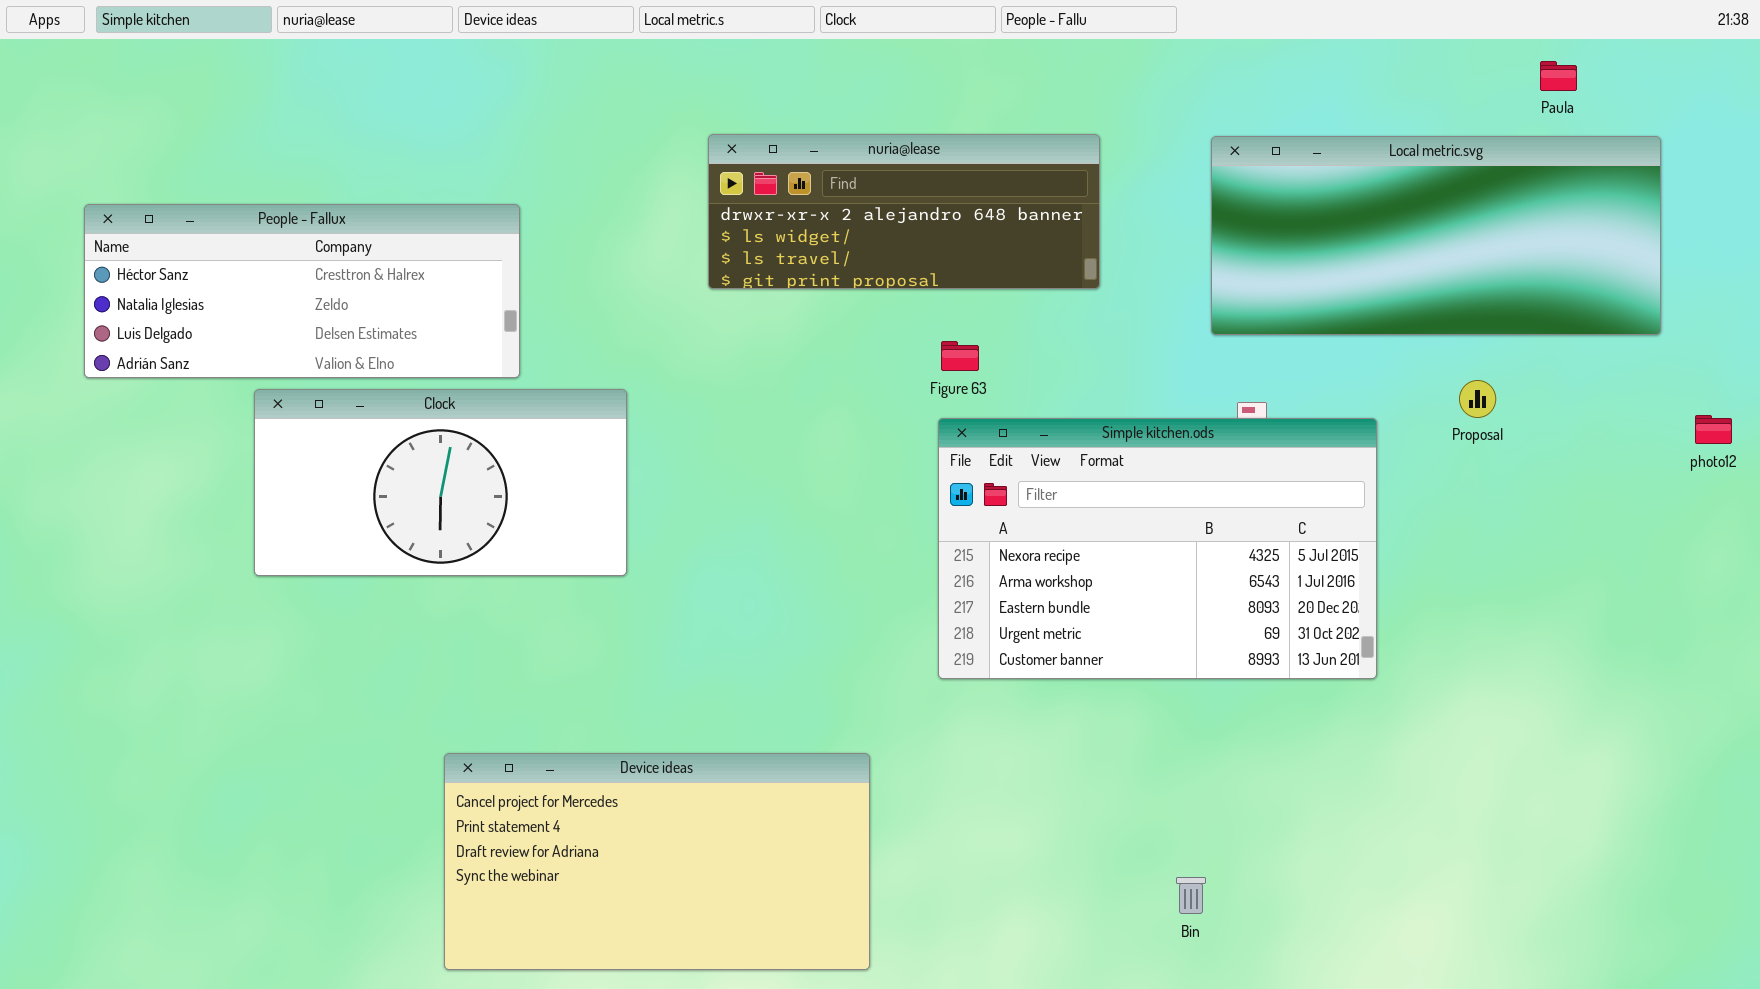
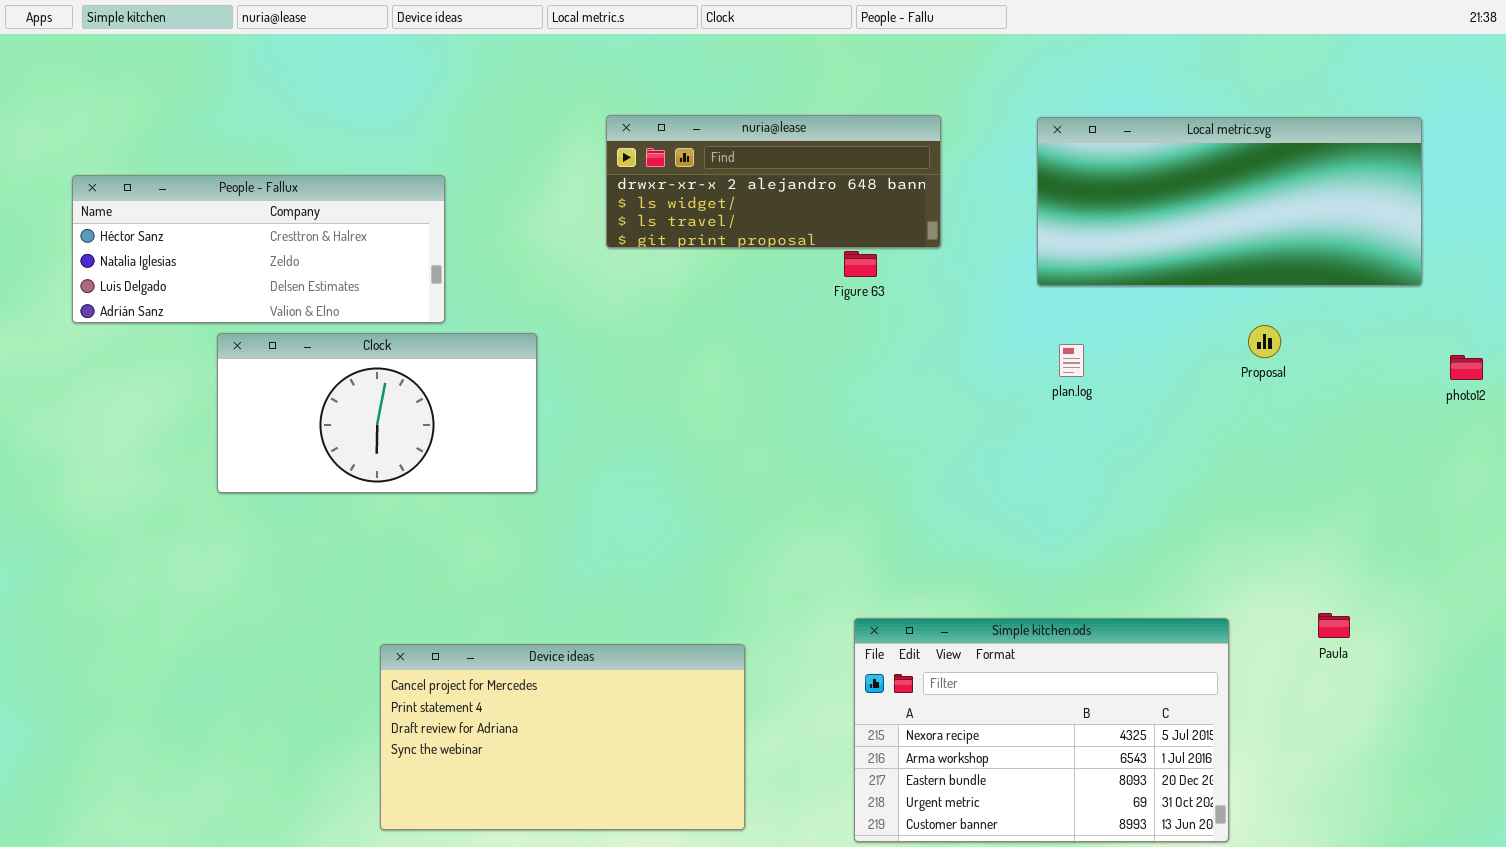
Paula: [1540,61,1577,91] -> [1318,613,1350,638], moved
Figure 63: [941,341,979,371] -> [844,251,877,277], moved
Simple kitchen.ods: [938,418,1377,679] -> [854,618,1229,842], moved

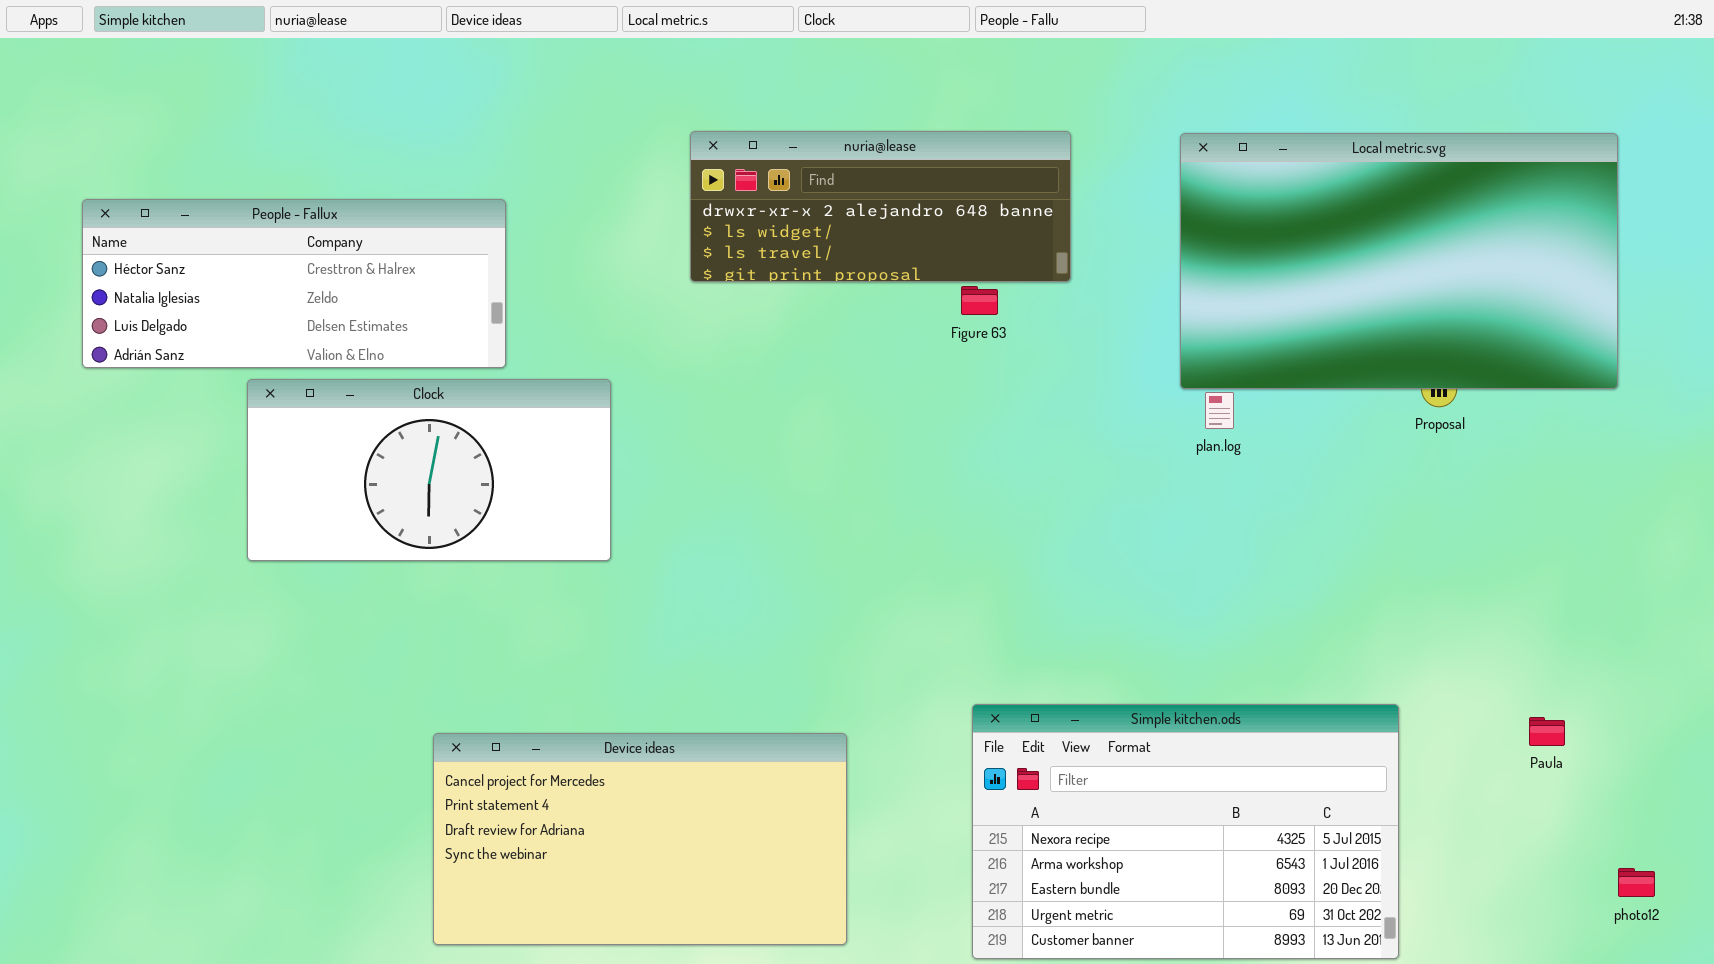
Local metric.svg: [1037,117,1422,286] -> [1180,133,1618,389], resized
photo12: [1450,355,1483,380] -> [1618,868,1655,897], moved
Paula: [1318,613,1350,638] -> [1529,717,1565,746], moved

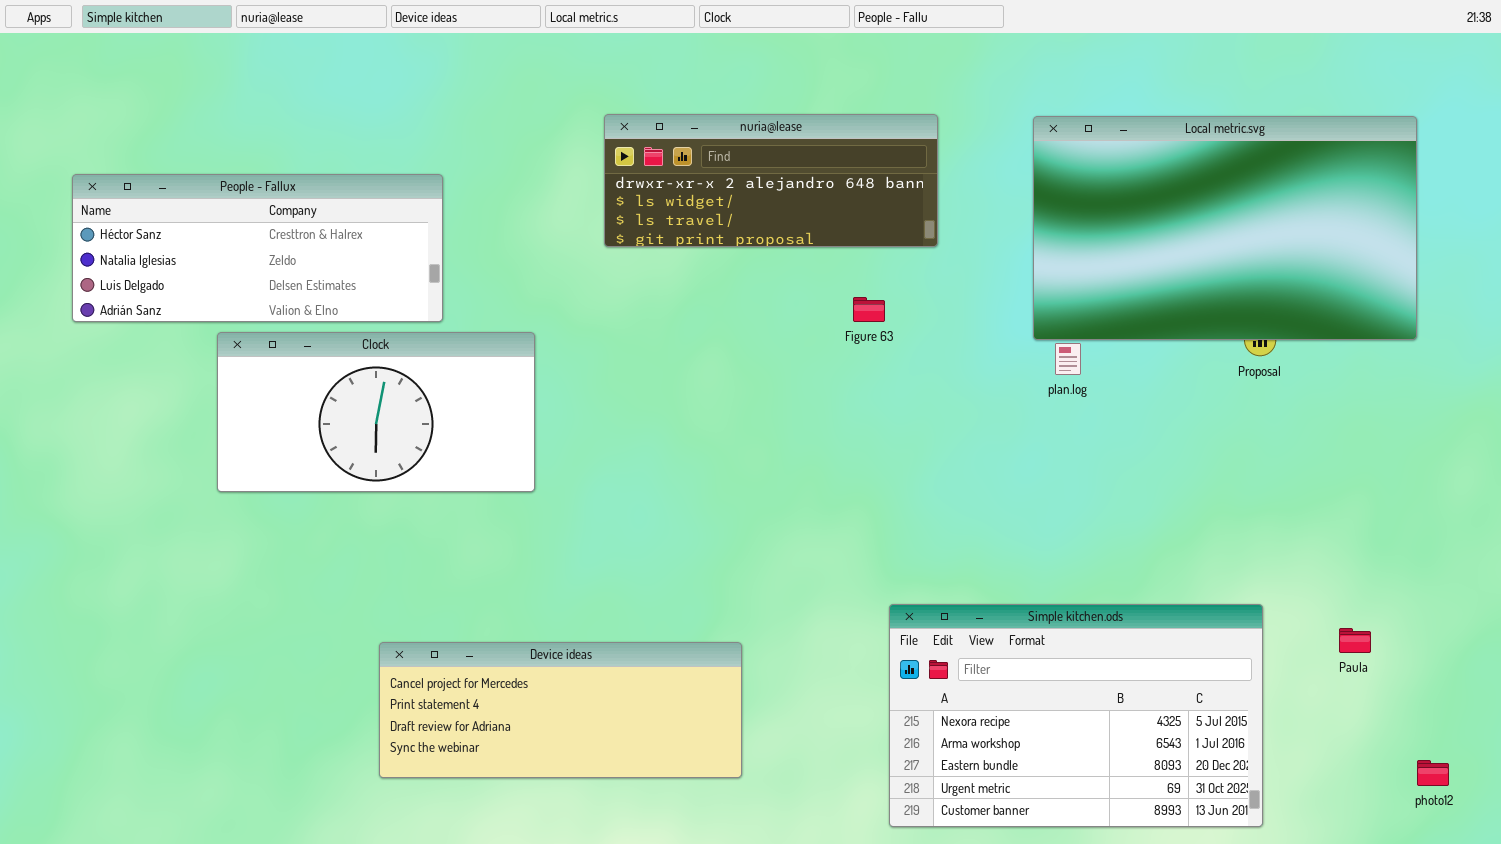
Figure 63: [961,286,998,315] -> [853,297,885,322], moved
Simple kitchen.ods: [972,704,1399,959] -> [889,604,1263,827], moved
Device ideas: [433,733,847,945] -> [379,642,742,778], resized

